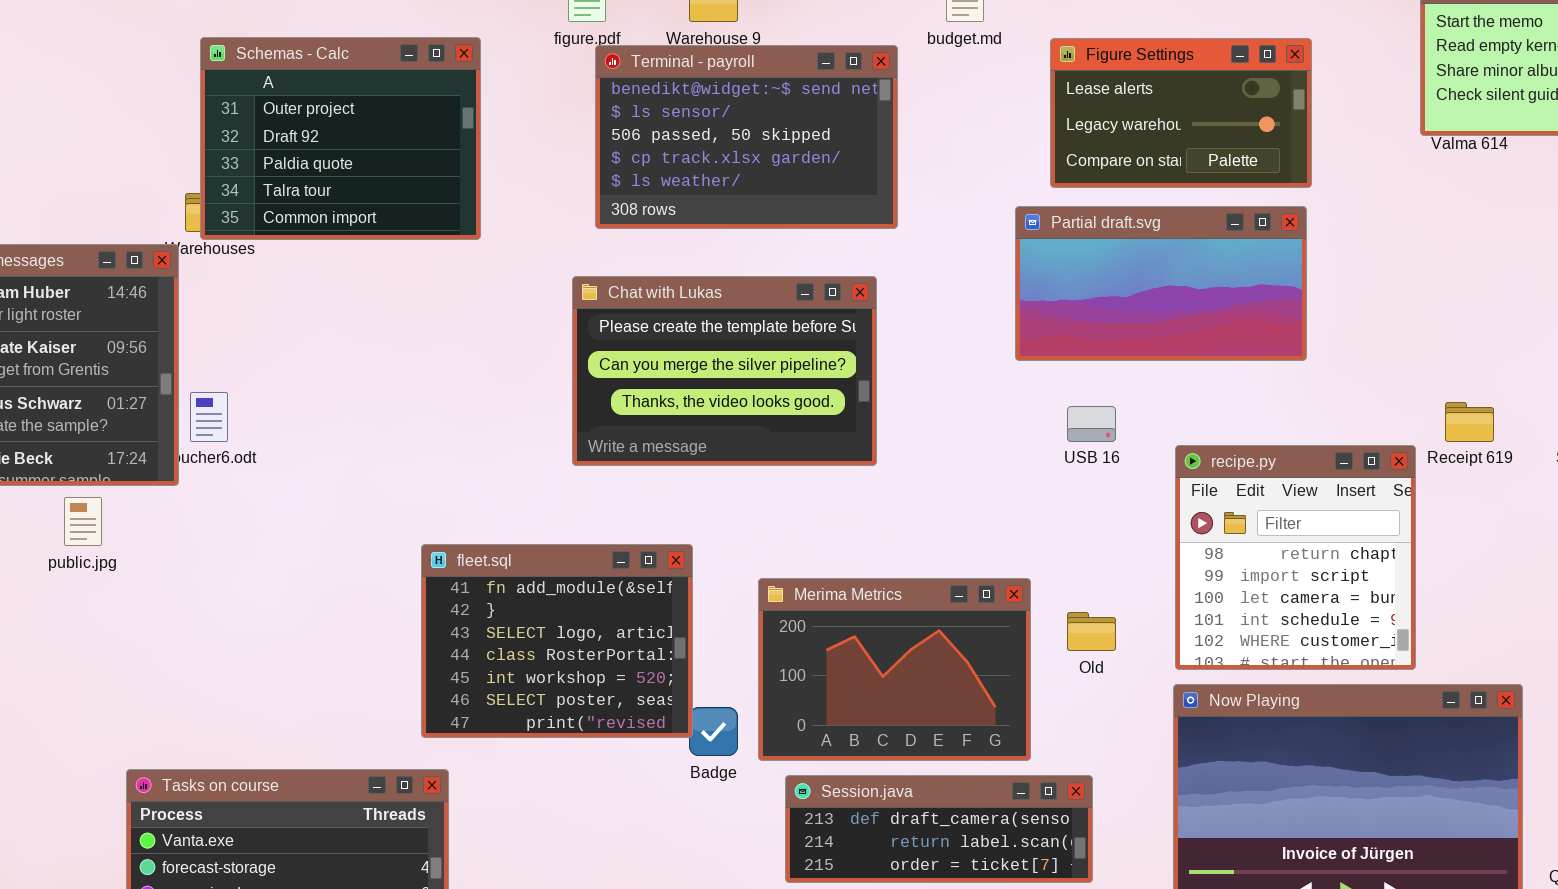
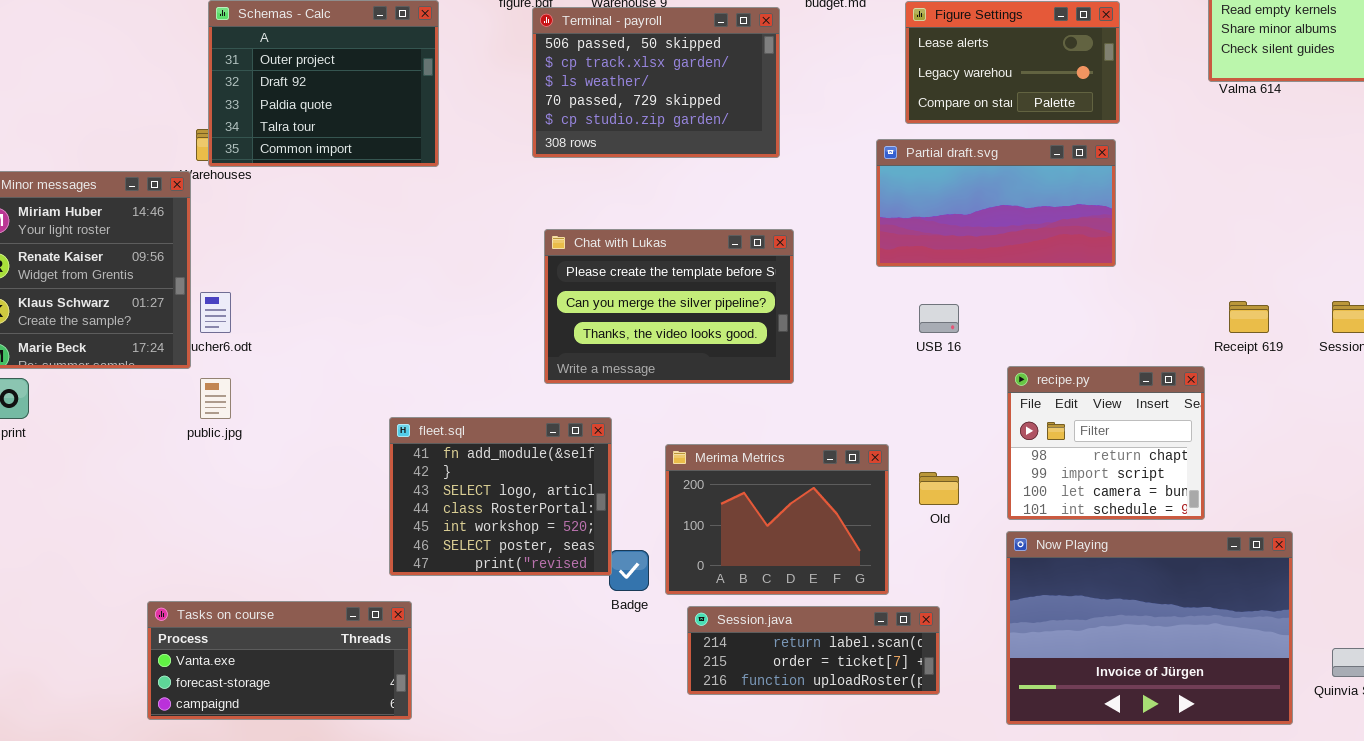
Terminal - payroll: [595,45,898,229] -> [532,7,780,158], scrolled down 2 rows
Chat with Lukas: [572,276,877,466] -> [544,229,794,384], moved
recipe.py: [1175,445,1416,670] -> [1007,366,1205,520], resized
public.jpg: [64,497,102,546] -> [200,378,231,419], moved
Session.java: [785,775,1093,883] -> [687,606,940,695], scrolled down 1 row

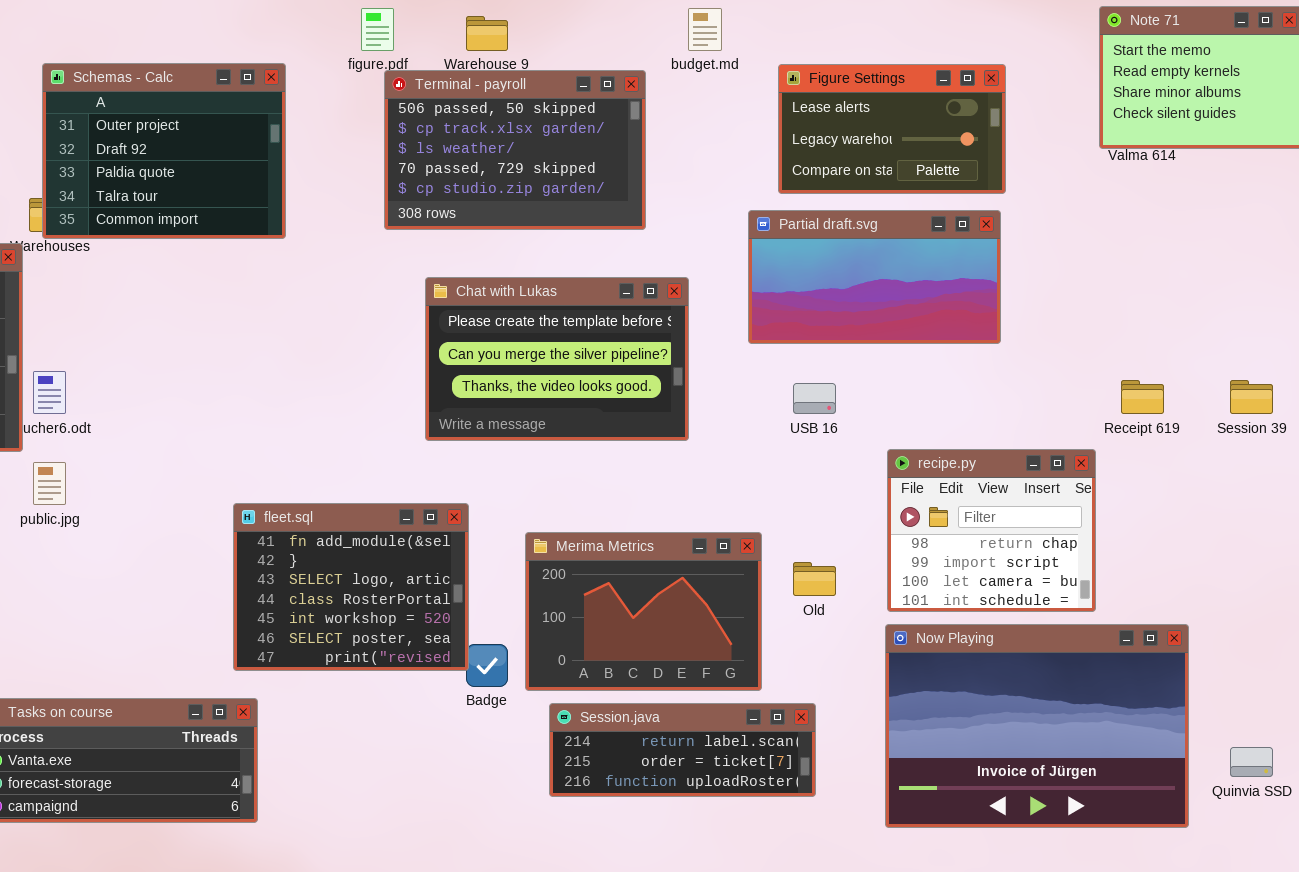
Chat with Lukas: [544,229,794,384] -> [425,277,689,441], moved

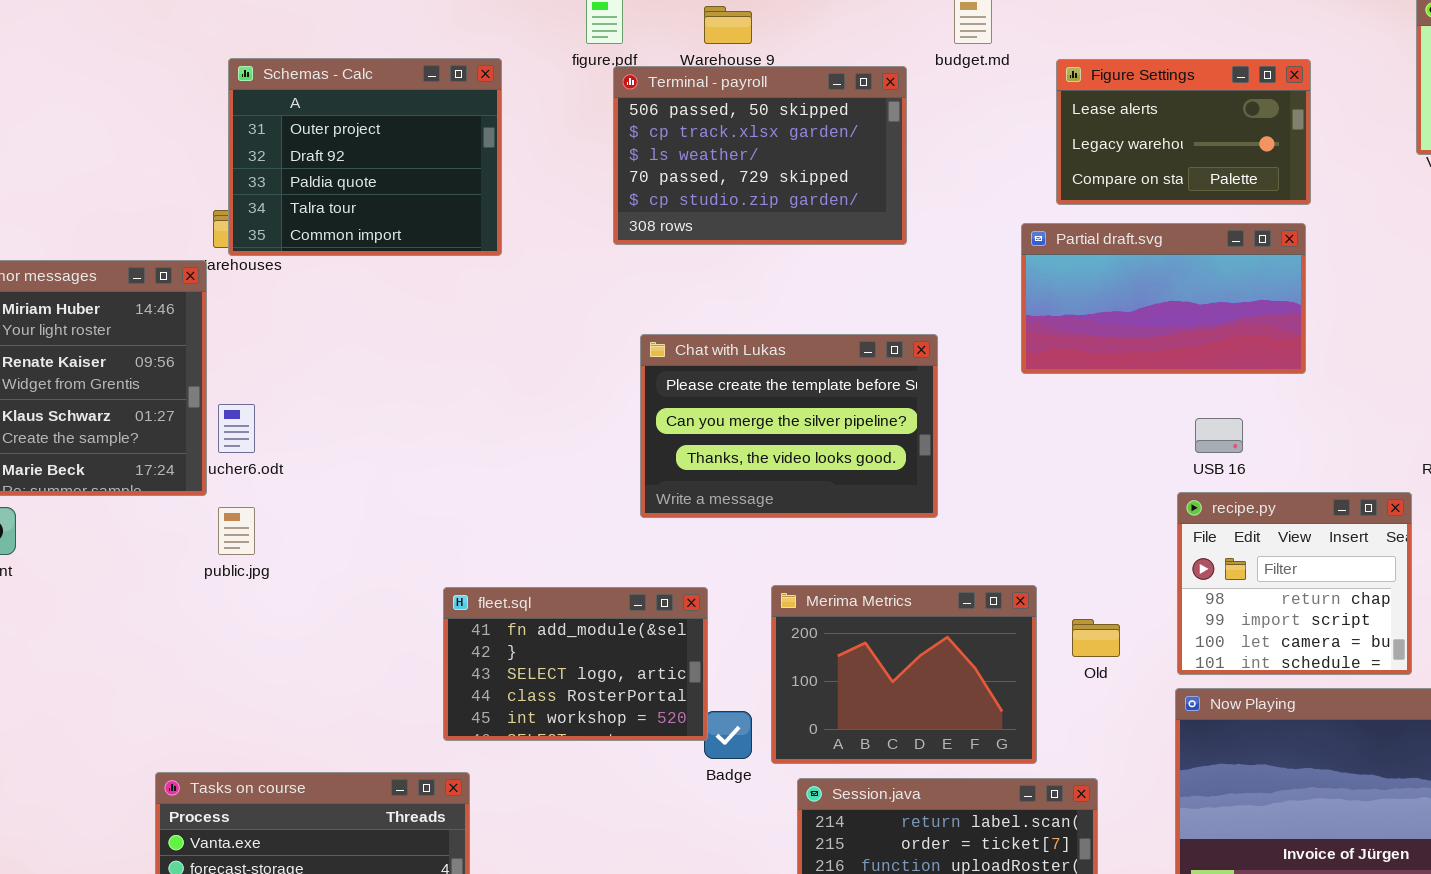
Chat with Lukas: [425,277,689,441] -> [640,334,938,518], moved
USB 16: [793,383,836,414] -> [1195,418,1243,453], moved
fleet.sql: [233,503,469,671] -> [443,587,708,741], resized

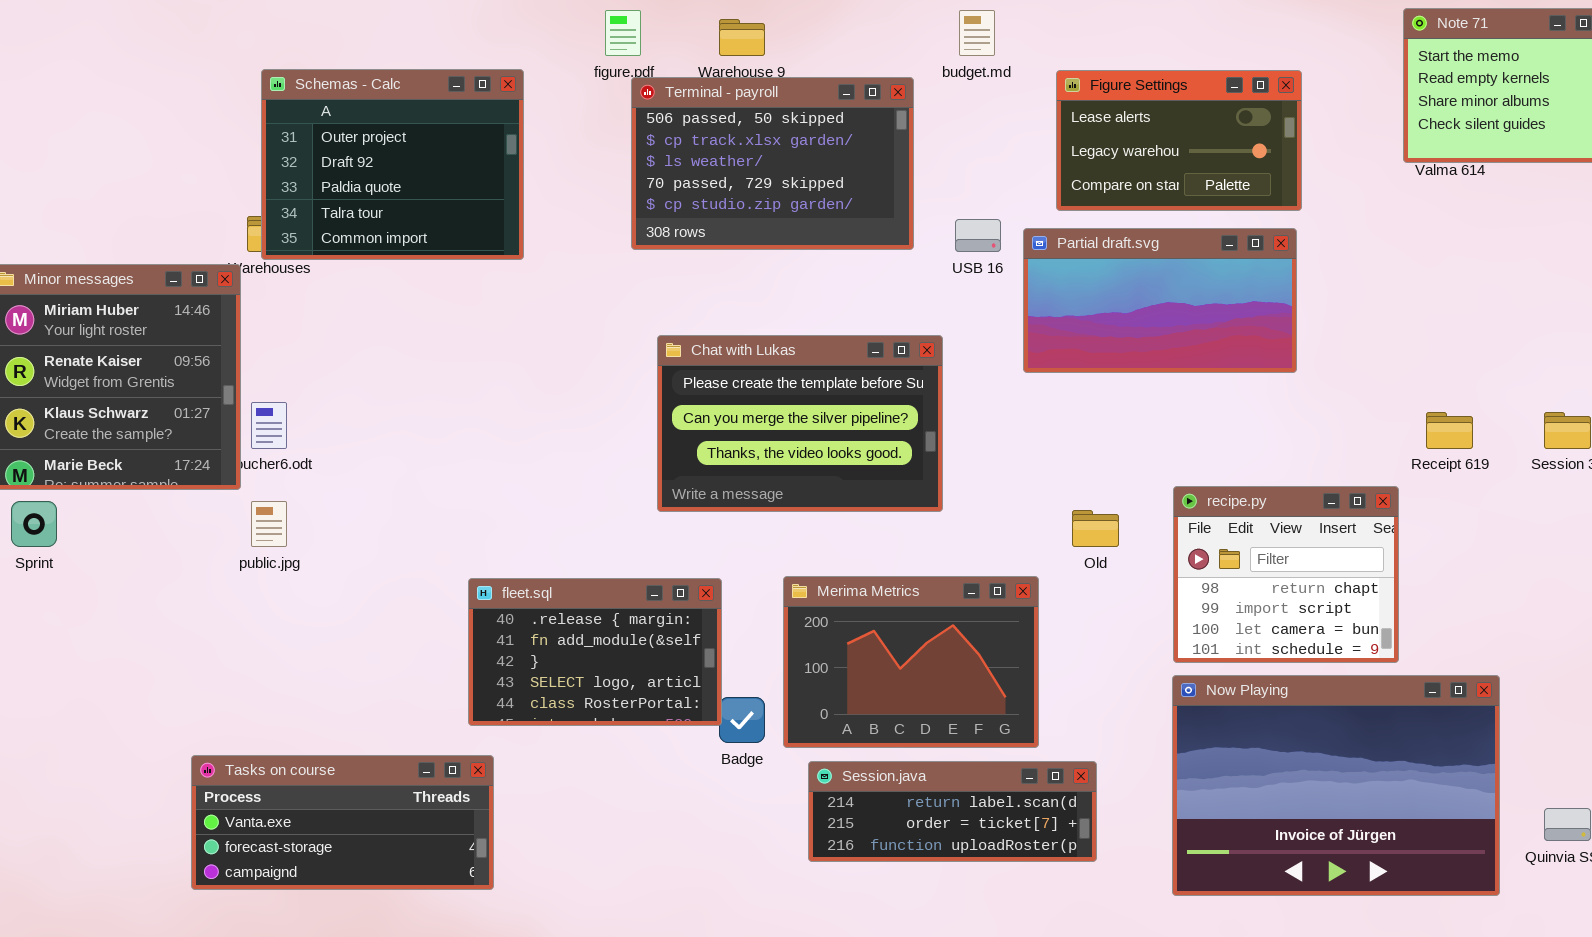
USB 16: [1195,418,1243,453] -> [955,219,1001,252], moved
fleet.sql: [443,587,708,741] -> [468,578,722,726], scrolled up 1 row
Old: [1072,619,1120,657] -> [1072,510,1119,547], moved

